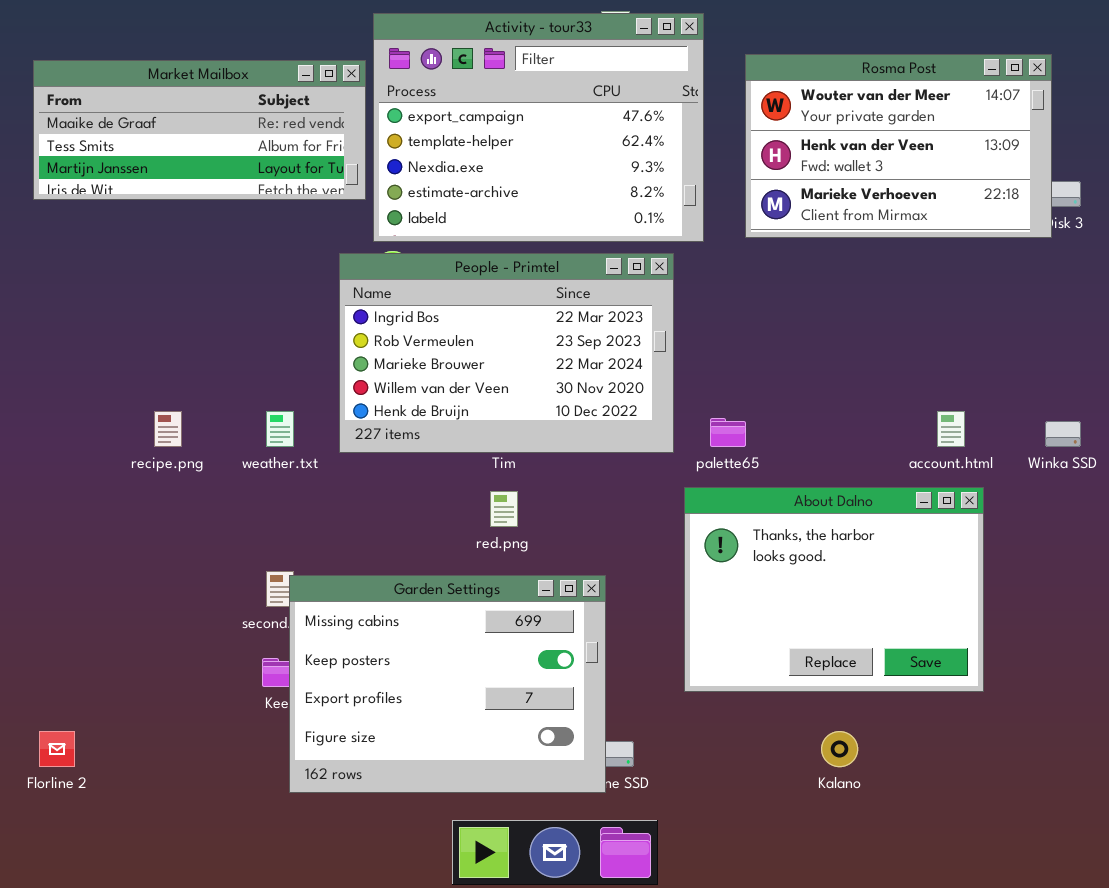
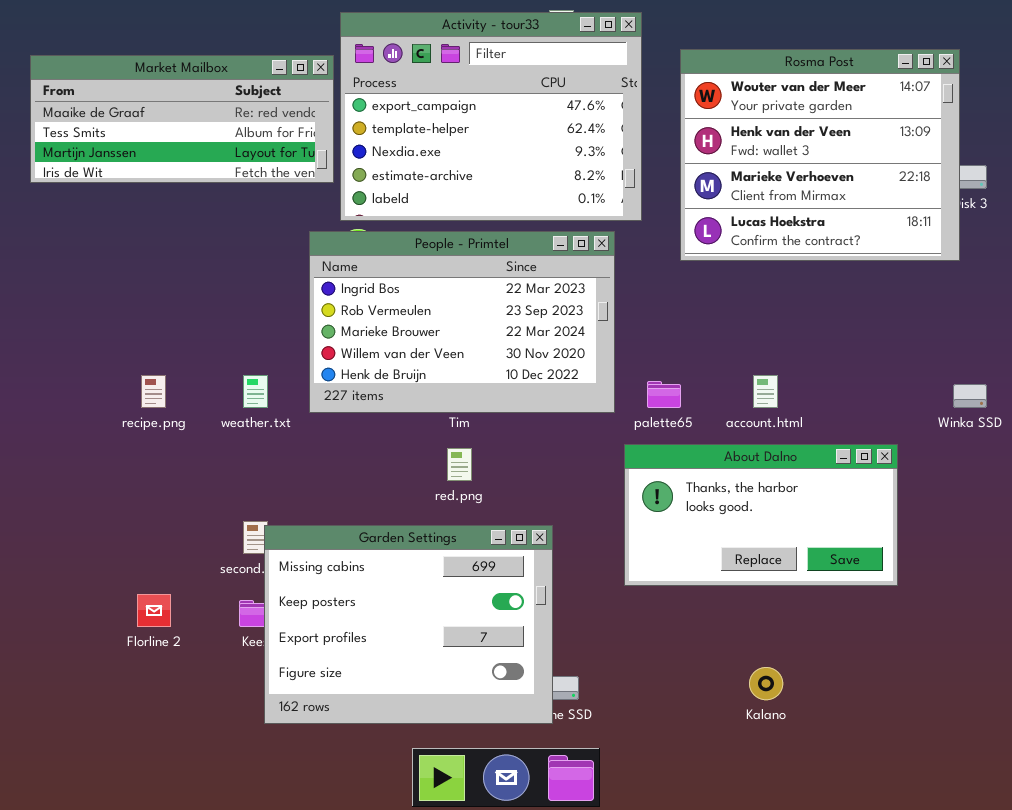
Rosma Post: [745,54,1052,238] -> [680,49,960,261], resized
account.html: [937,411,965,447] -> [753,375,778,408], moved
About Dalno: [684,487,984,692] -> [624,444,898,586], resized
Florline 2: [39,731,75,767] -> [137,594,171,627], moved

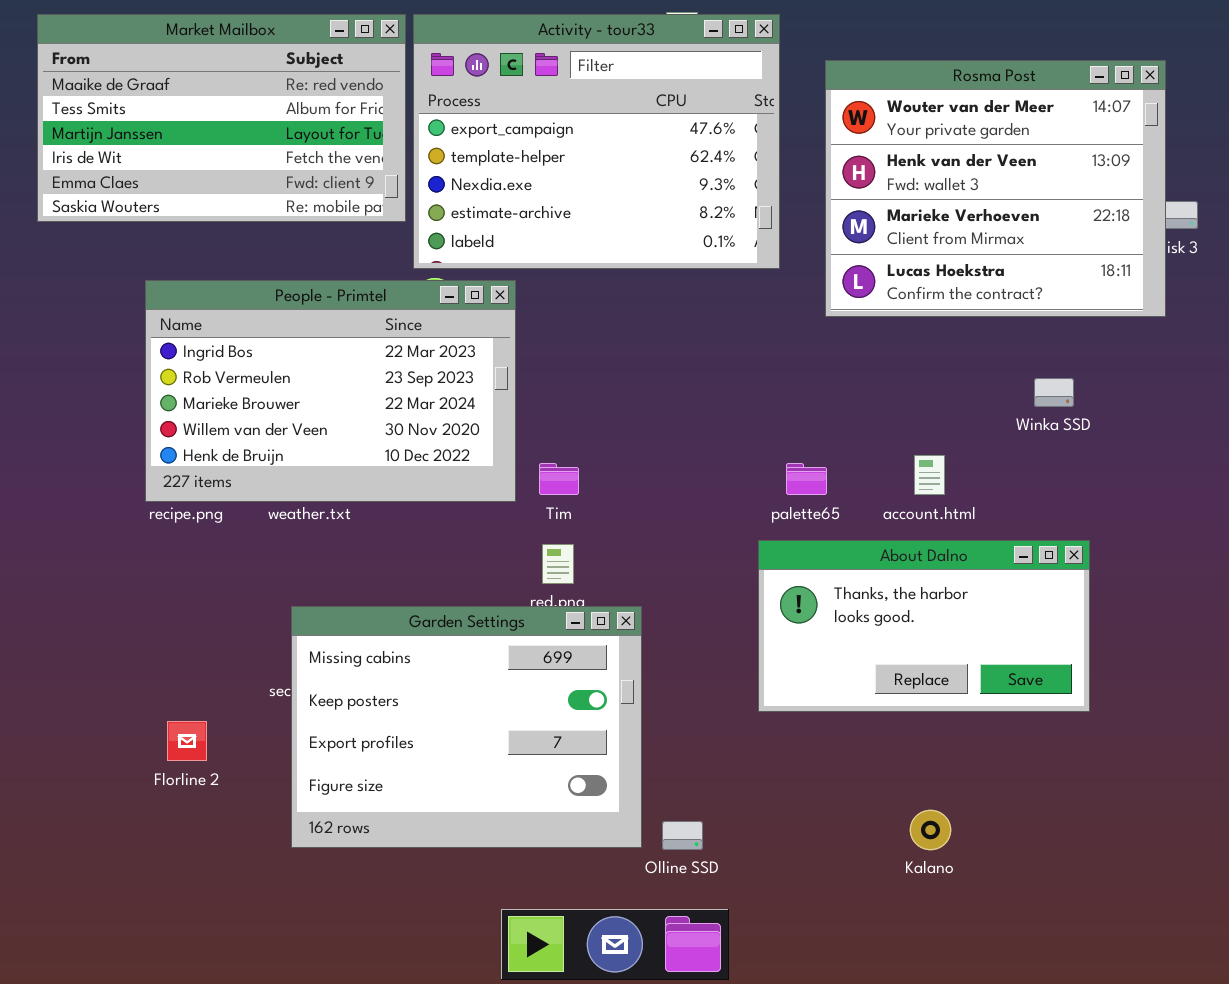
Market Mailbox: [30,55,334,183] -> [37,14,406,222], resized
People - Primtel: [309,231,615,413] -> [145,280,516,502], moved
Winka SSD: [953,384,987,408] -> [1034,378,1074,407], moved
Garden Settings: [264,525,553,724] -> [291,606,642,848], moved

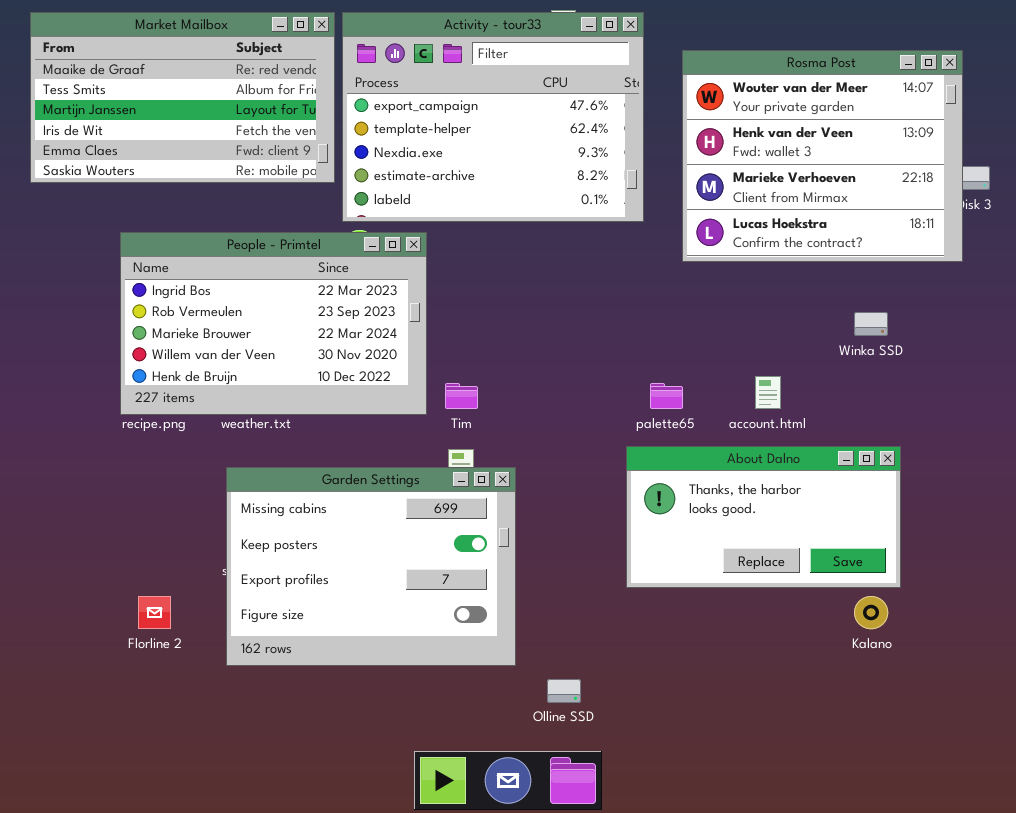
Garden Settings: [291,606,642,848] -> [226,467,516,666], moved
Kalano: [910,810,951,850] -> [854,596,888,629], moved

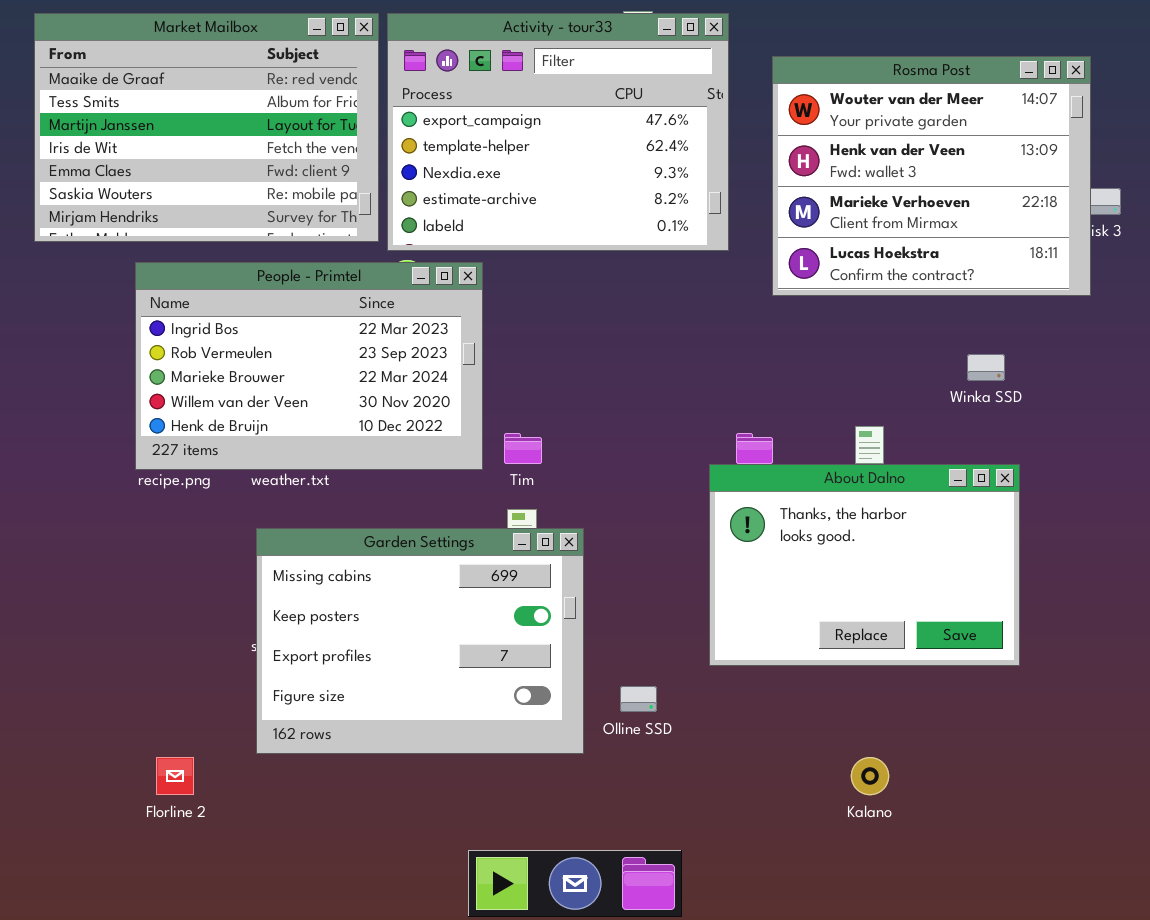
Market Mailbox: [30,12,335,183] -> [34,13,379,242], resized
About Dalno: [626,446,901,588] -> [709,464,1020,666], resized
Florline 2: [138,596,171,629] -> [156,757,194,795], moved
Kalano: [854,596,888,629] -> [851,757,889,795], moved
Olline SSD: [547,679,581,703] -> [620,686,657,712], moved

